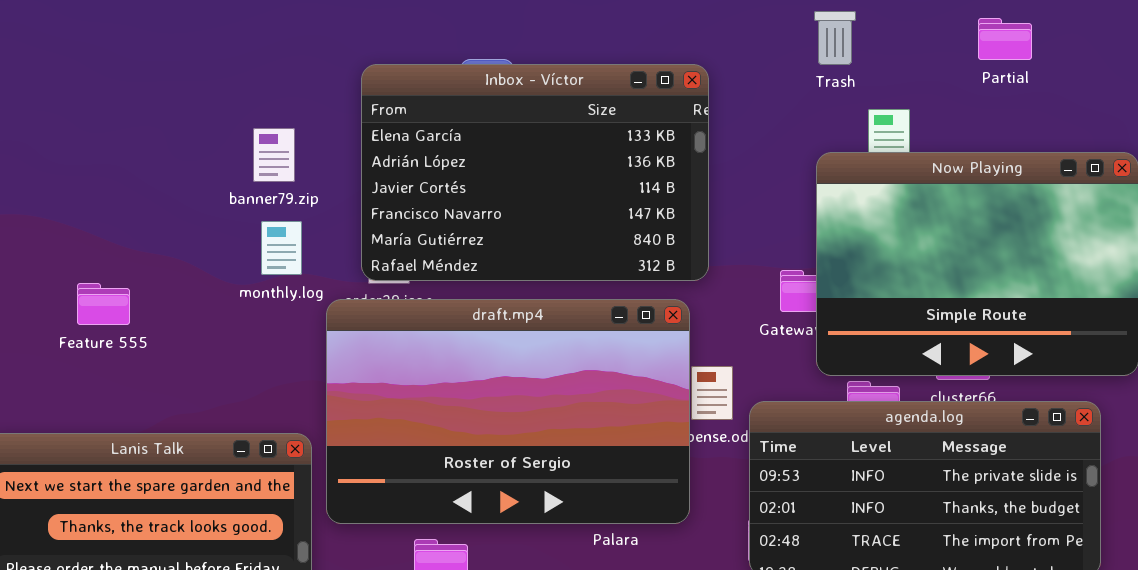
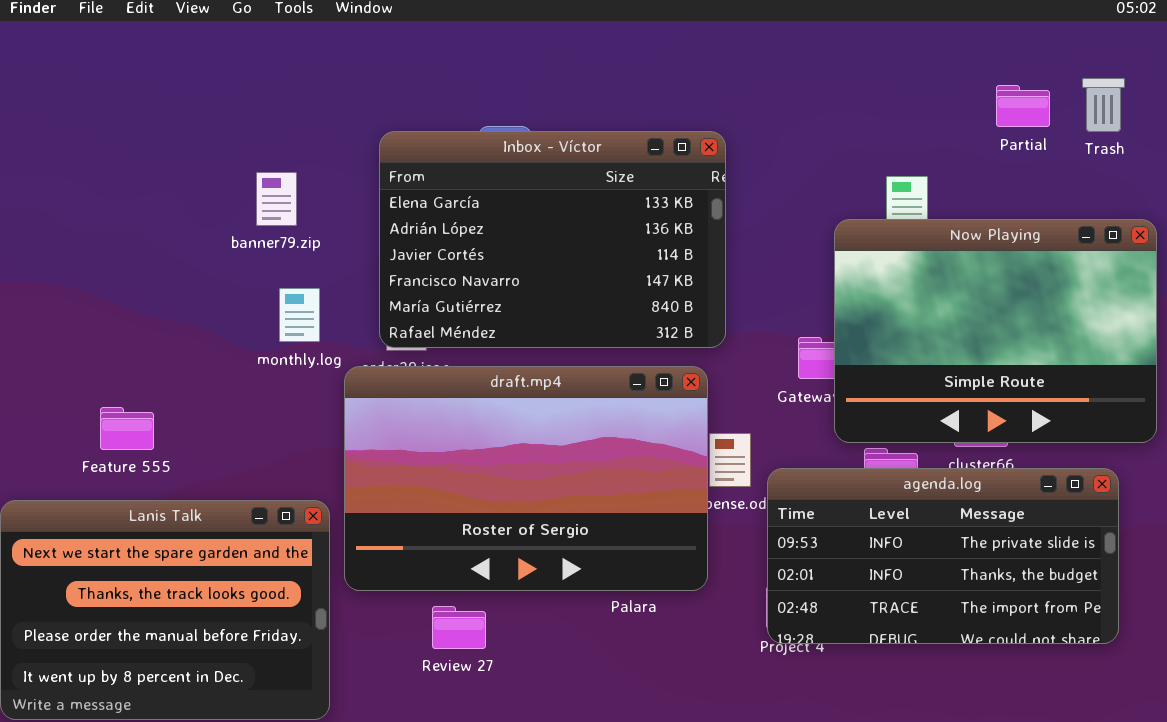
Trash: [814,11,856,65] -> [1082,78,1125,132], moved
banner79.zip: [253,128,295,182] -> [256,172,297,226], moved
Feature 555: [77,283,130,325] -> [100,407,154,450], moved

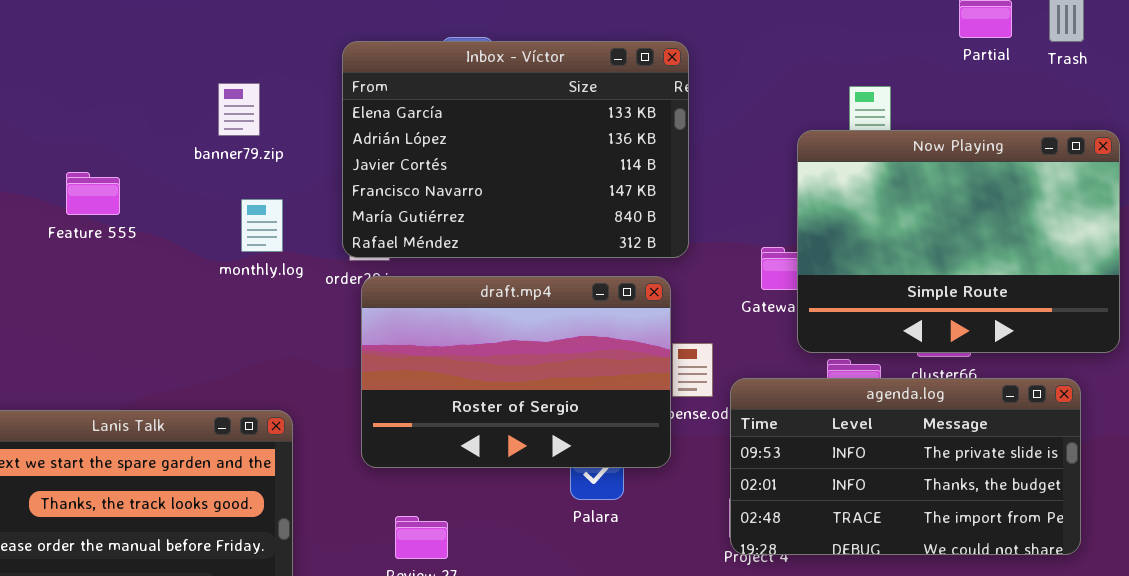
draft.mp4: [344,366,708,591] -> [361,276,671,468], resized
Feature 555: [100,407,154,450] -> [66,172,120,215], moved

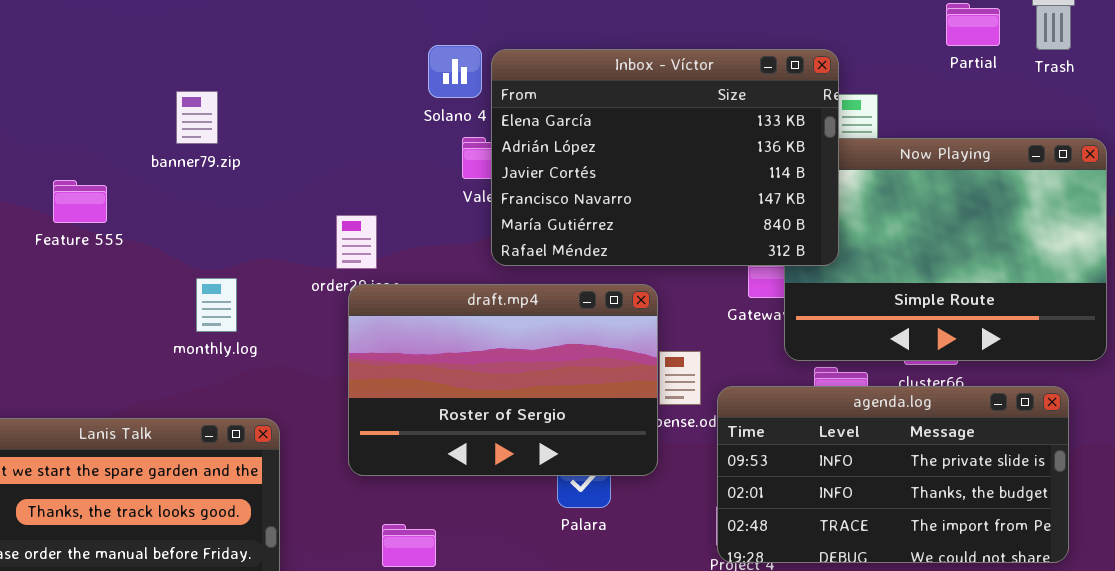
Inbox - Víctor: [342,41,689,258] -> [491,49,839,266], moved
banner79.zip: [218,83,260,136] -> [176,91,218,144], moved
monthly.log: [241,199,283,252] -> [196,278,237,332], moved

